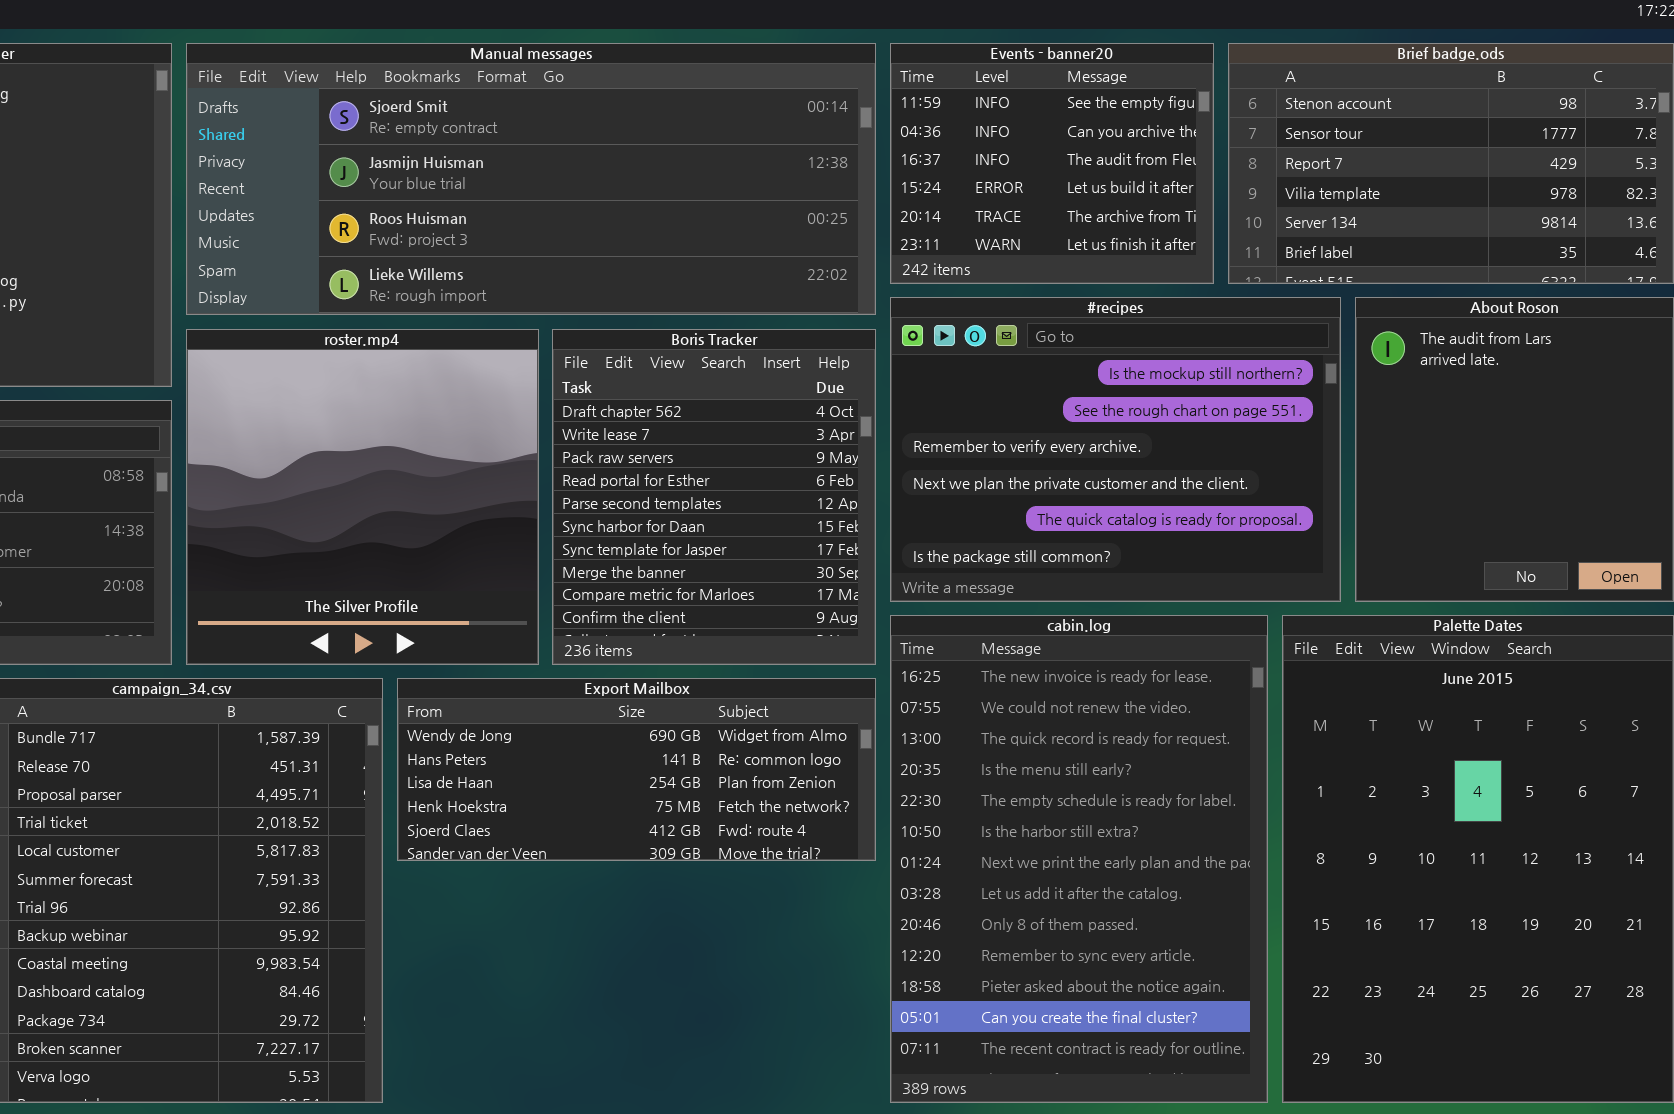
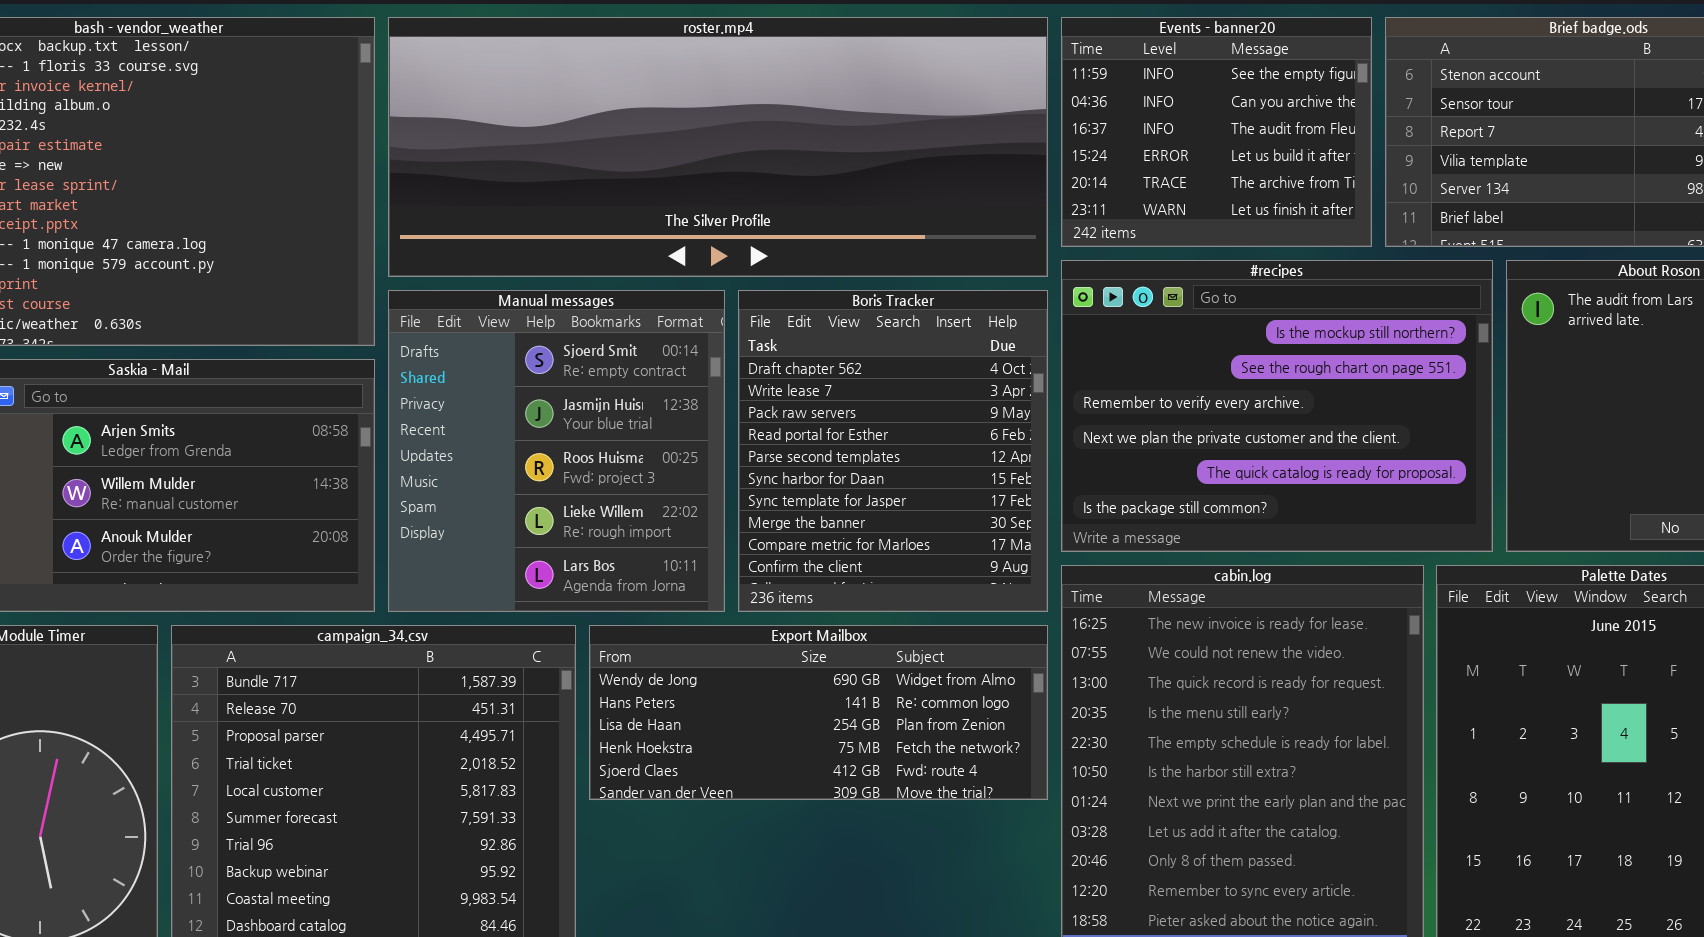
Manual messages: [186,43,876,315] -> [388,290,725,612], moved, resized
roster.mp4: [186,329,539,665] -> [388,17,1048,277], moved, resized

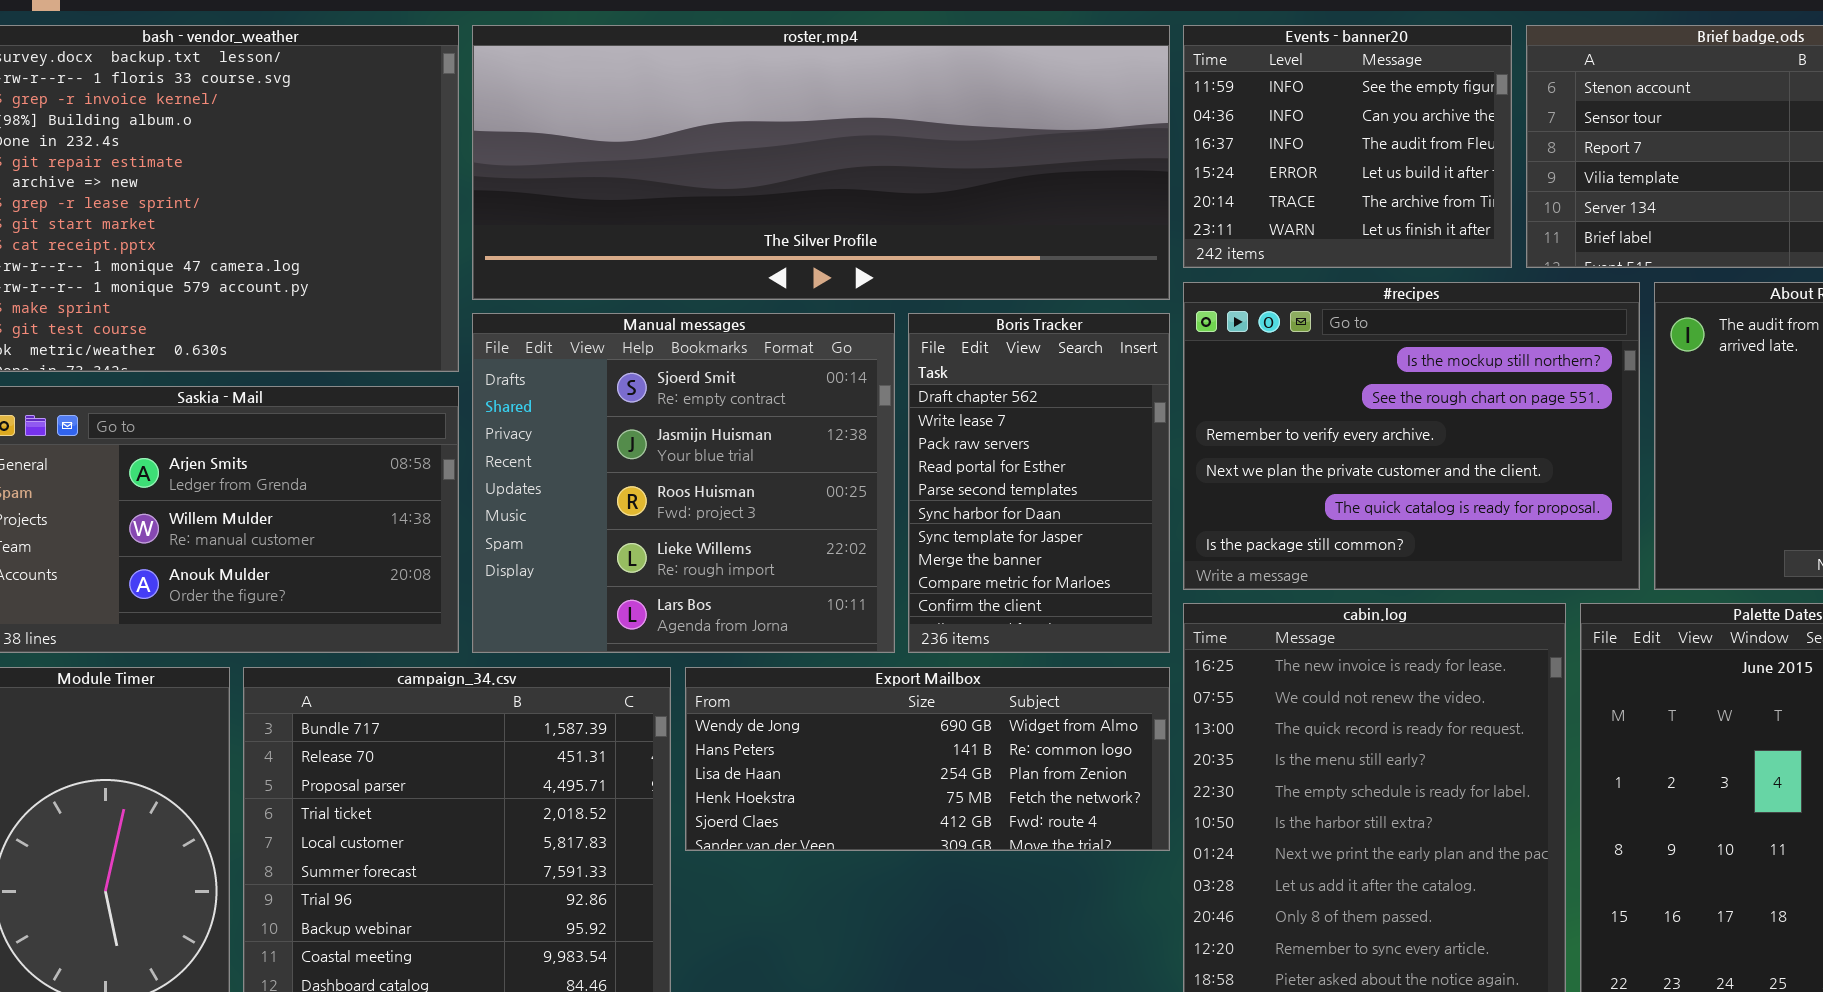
Manual messages: [388,290,725,612] -> [472,313,895,653], resized
Boris Tracker: [738,290,1048,612] -> [908,313,1170,653], resized

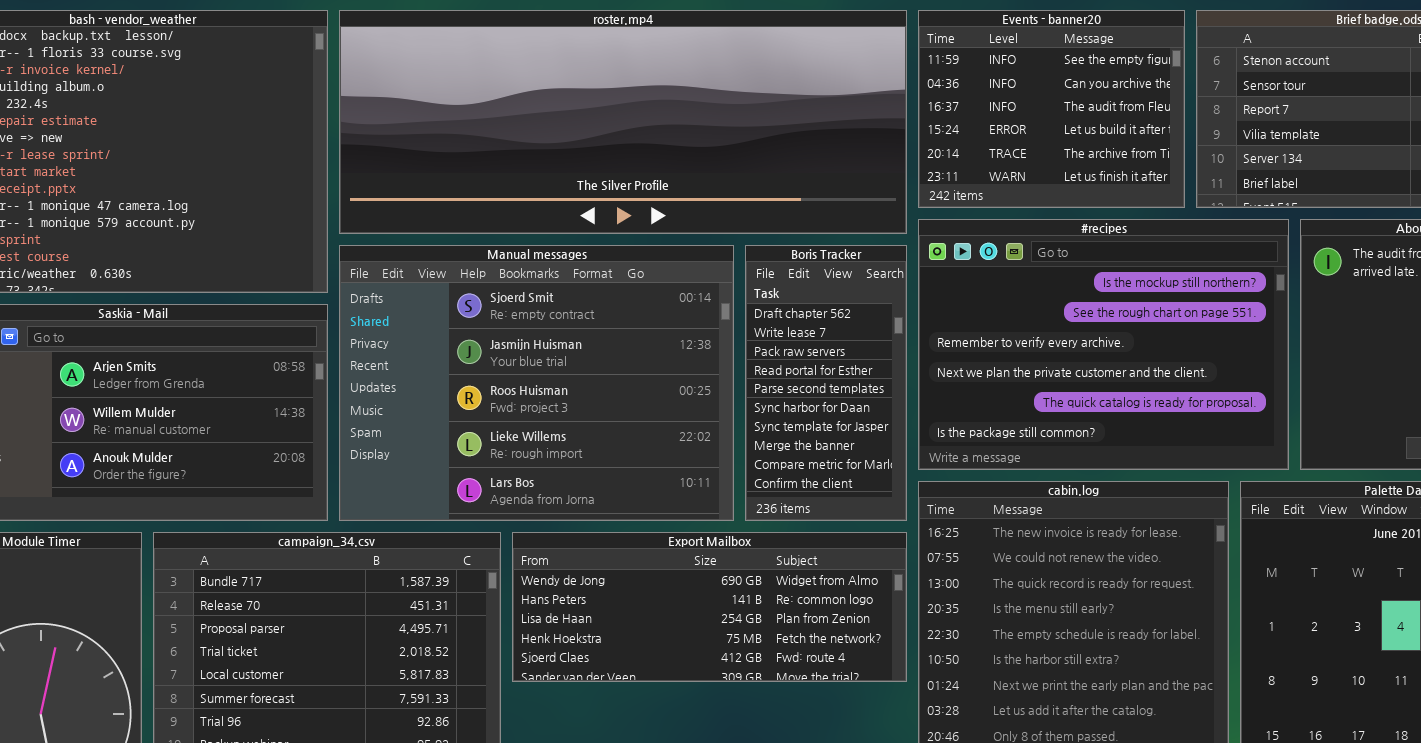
Manual messages: [472,313,895,653] -> [339,245,734,521], resized
Boris Tracker: [908,313,1170,653] -> [745,245,907,521], resized

